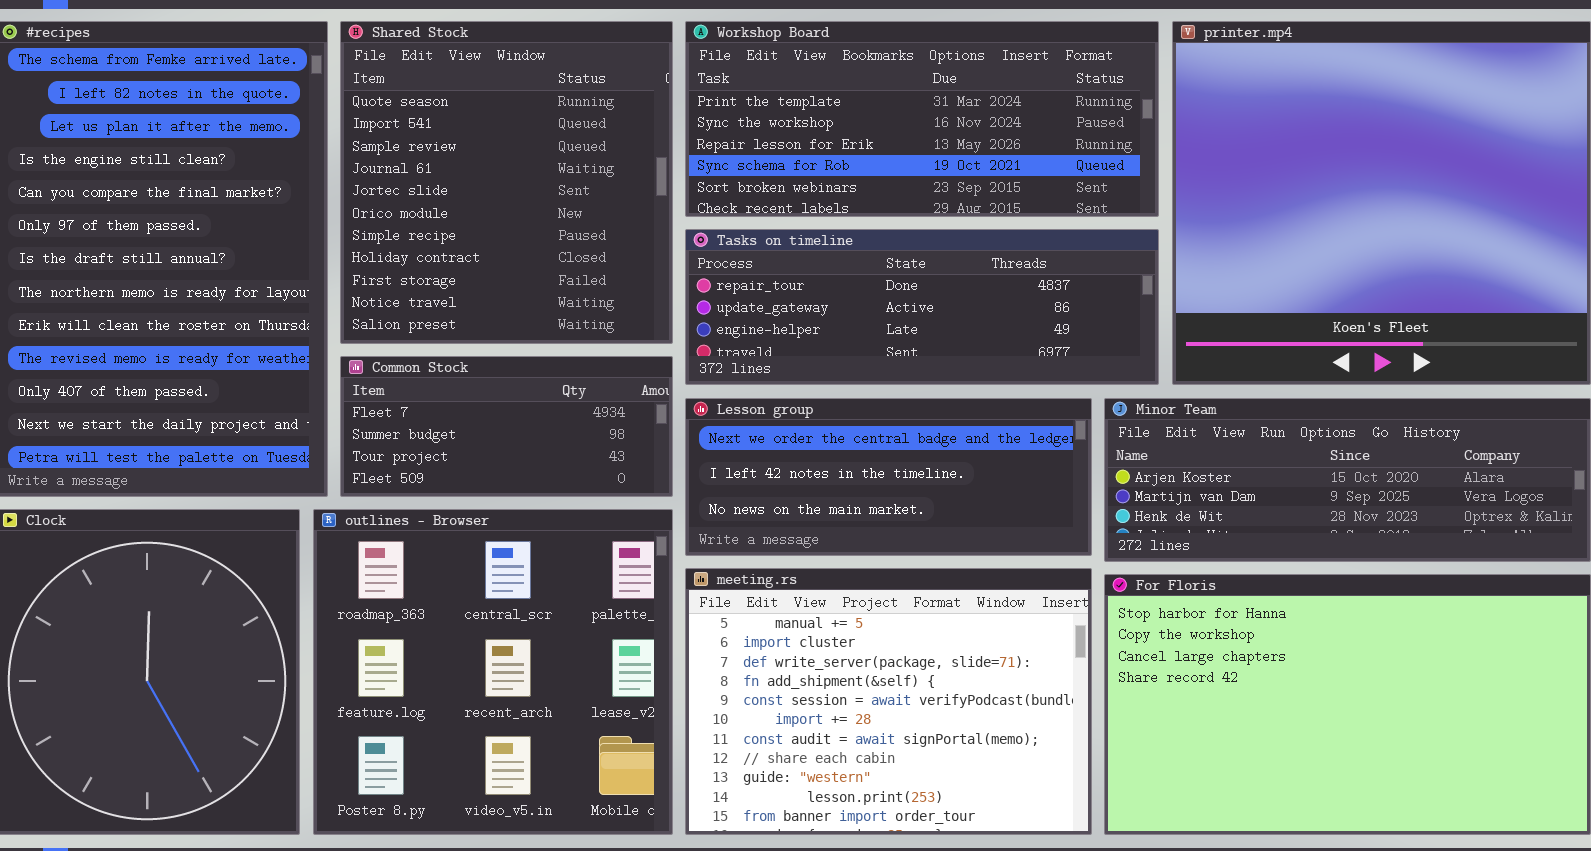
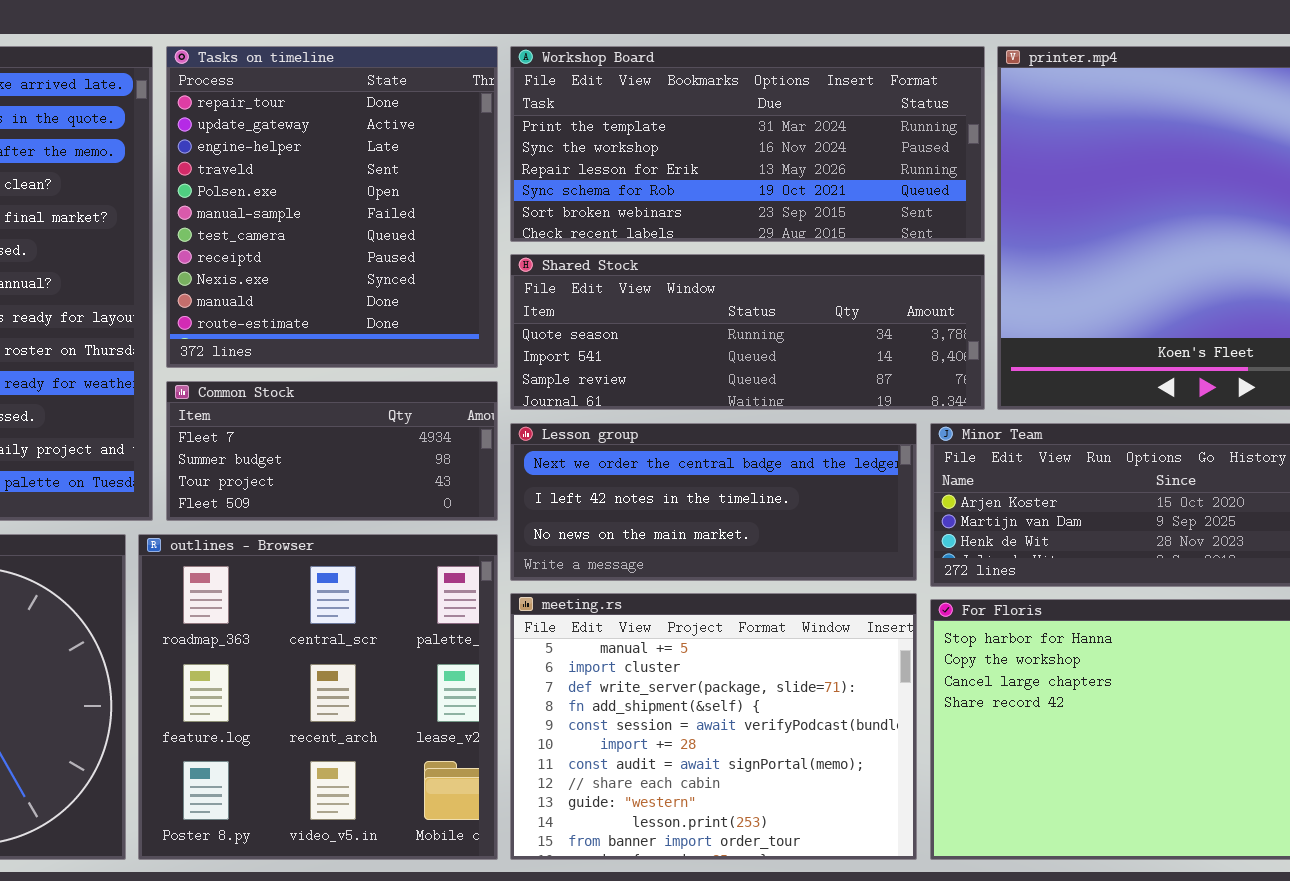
Shared Stock: [340,21,673,344] -> [510,254,985,410], moved, resized
Tasks on timeline: [685,229,1159,385] -> [166,46,498,368], moved, resized

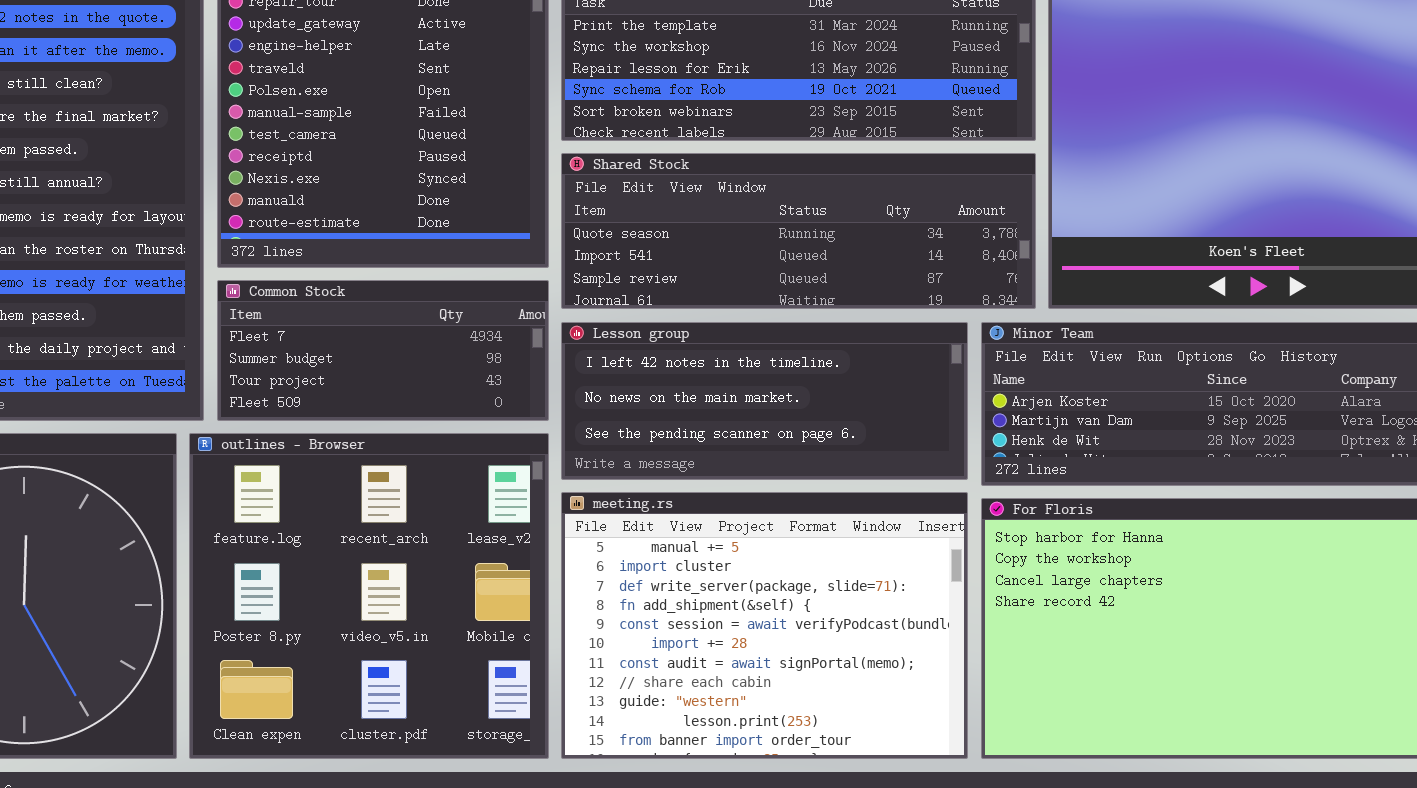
Lesson group: [510,423,917,581] -> [561,322,968,480], scrolled down 1 row
outlines - Browser: [138,534,498,860] -> [189,433,549,759], scrolled down 1 row

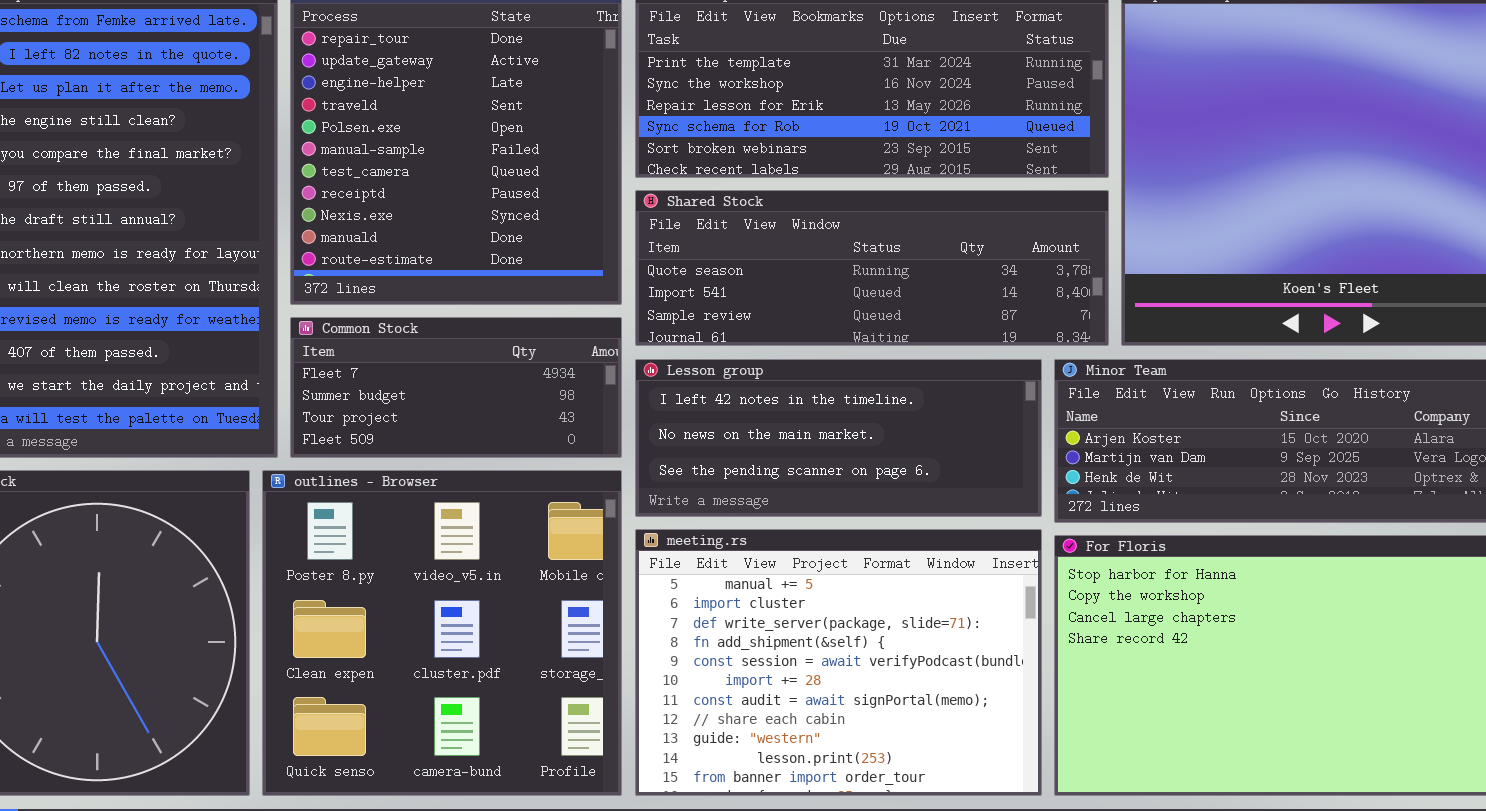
outlines - Browser: [189,433,549,759] -> [262,470,622,796], scrolled down 1 row

